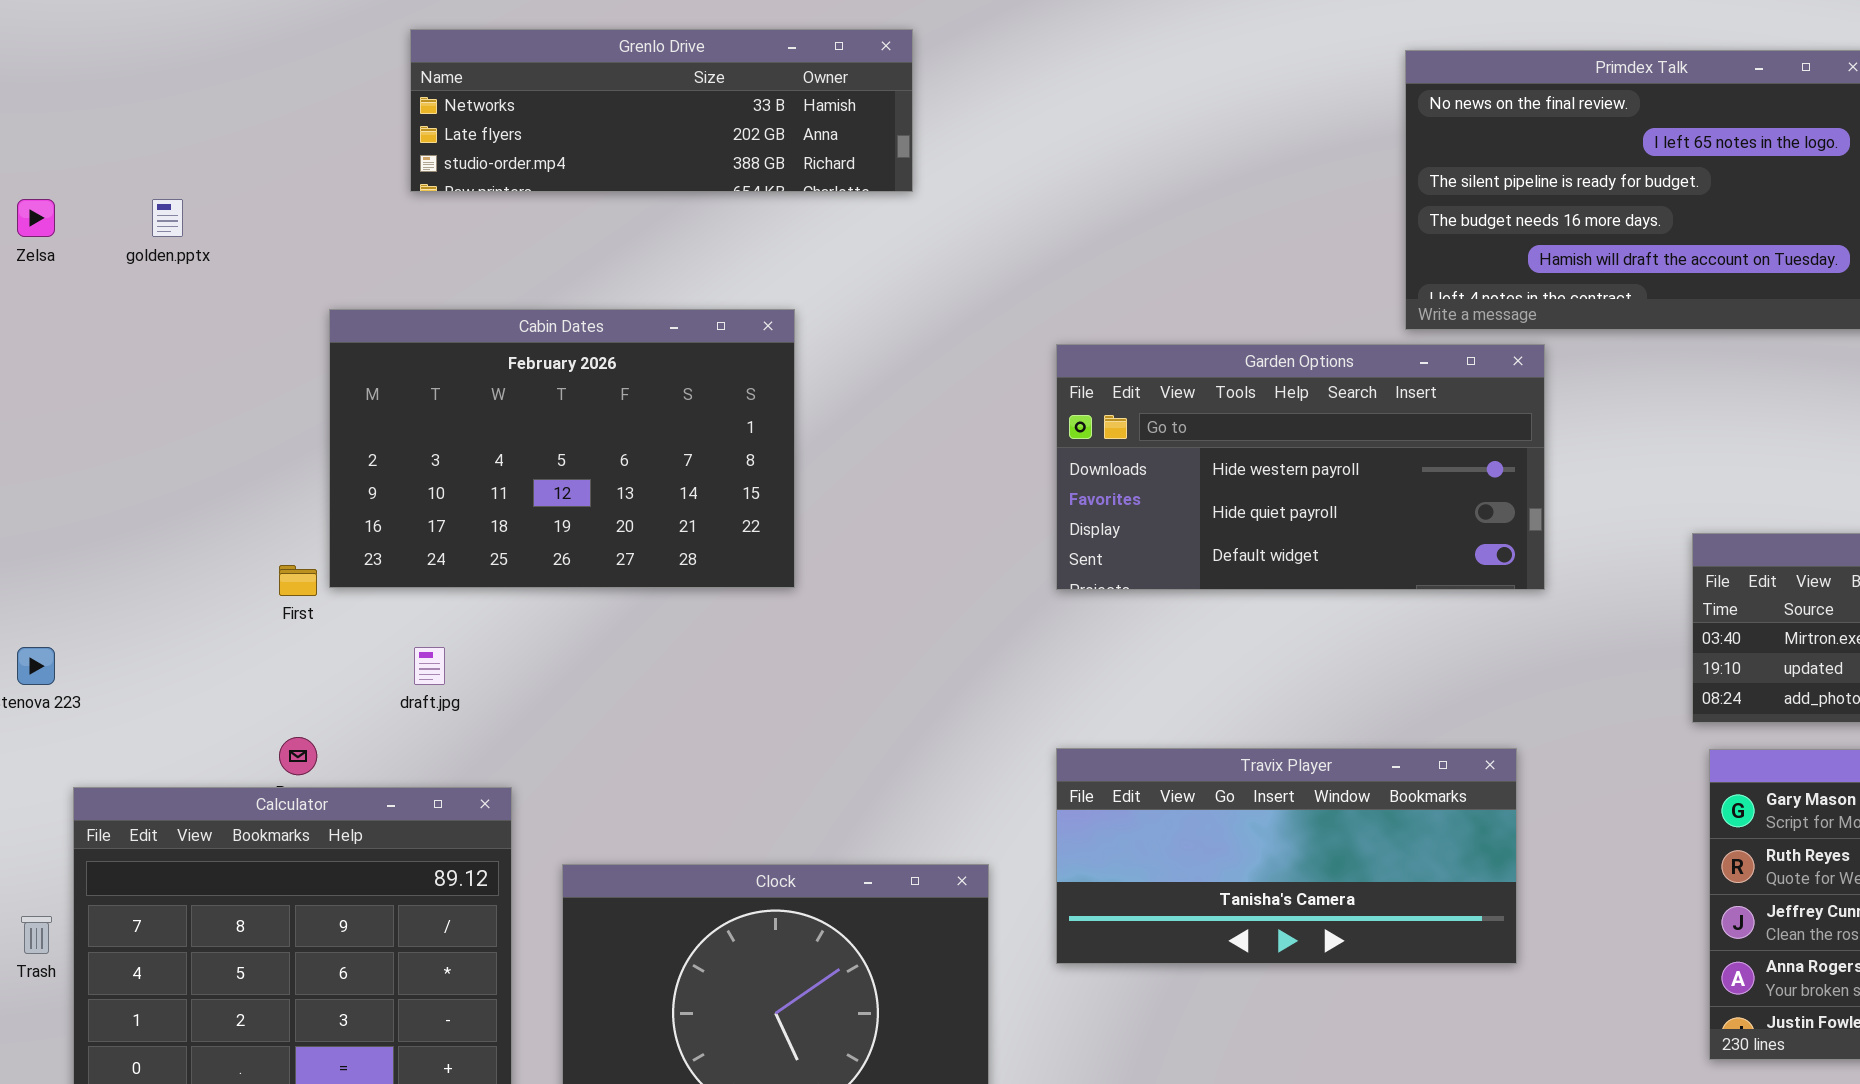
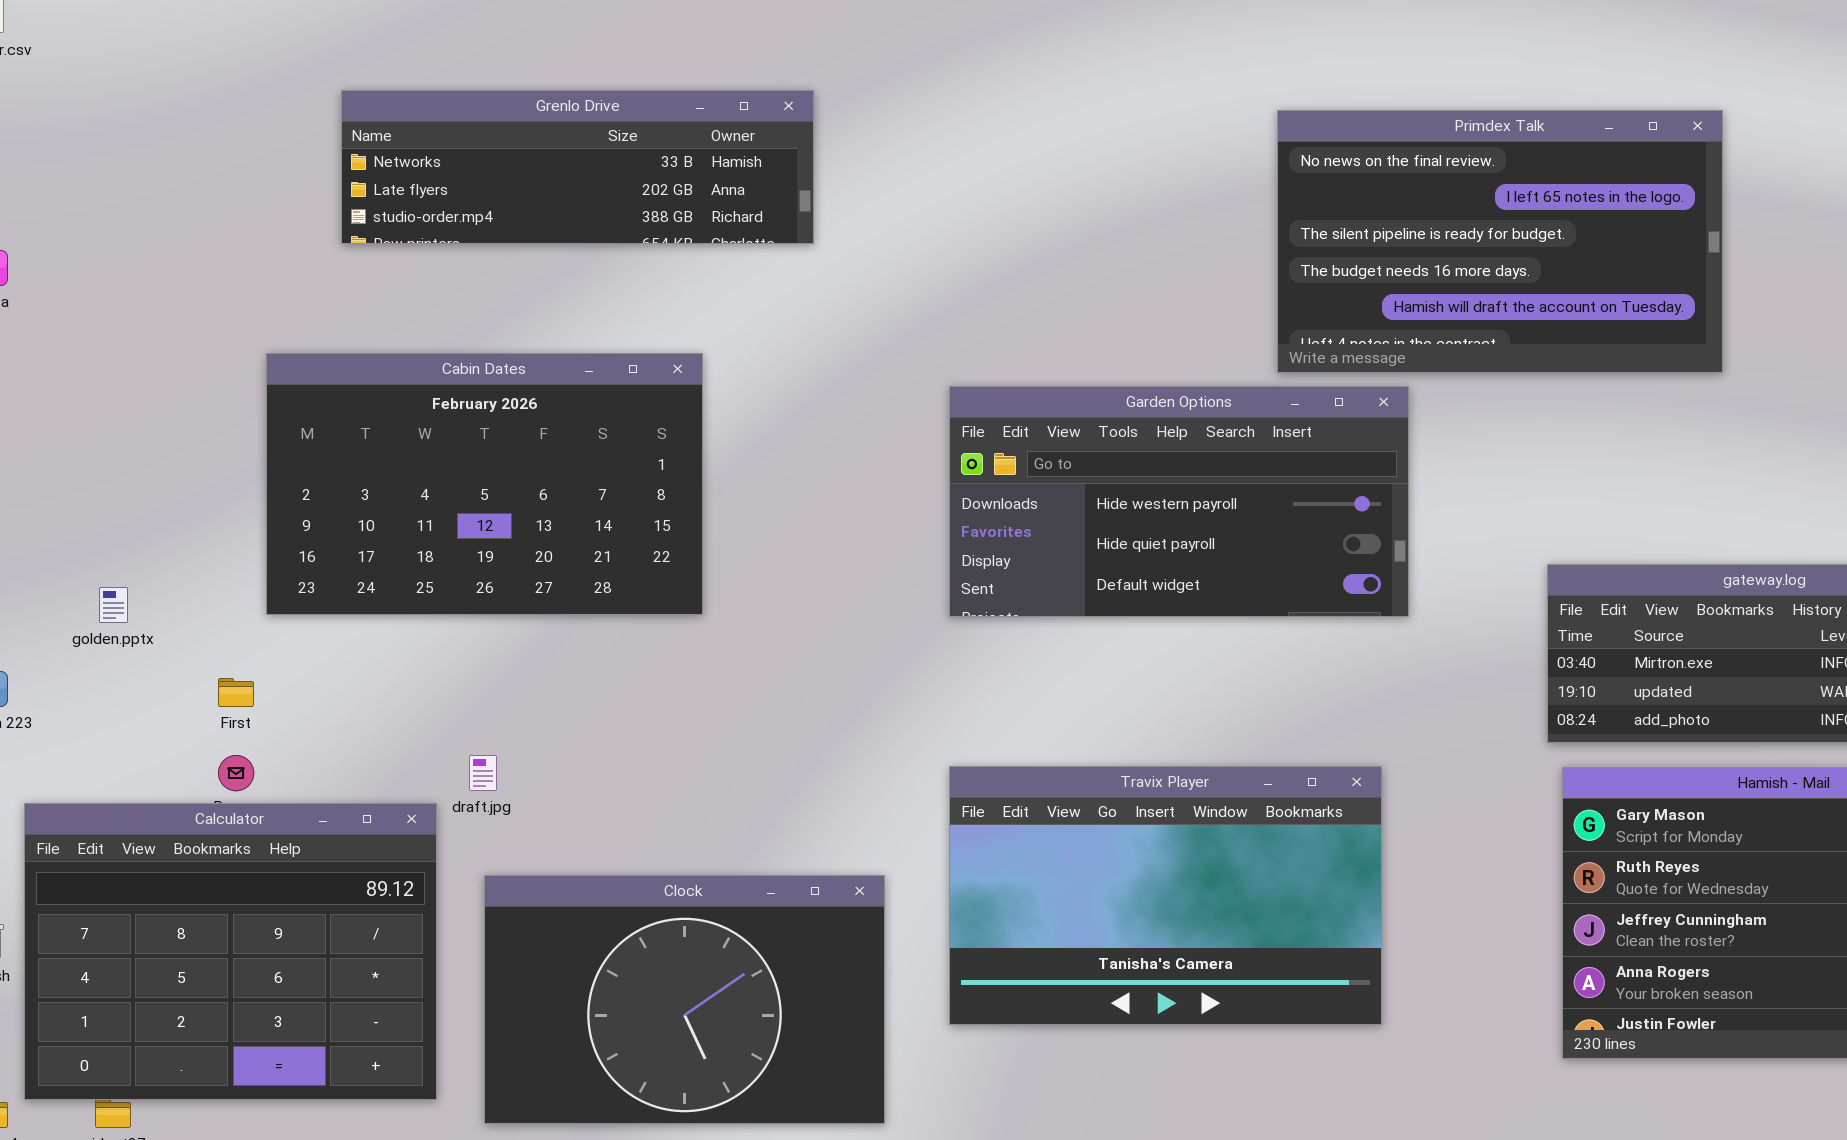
golden.pptx: [152,199,183,237] -> [99,587,128,623], moved
First: [279,565,317,596] -> [218,678,254,707], moved
draft.jpg: [414,647,445,685] -> [469,755,497,791], moved
Travix Player: [1056,748,1517,964] -> [949,766,1382,1025], resized

